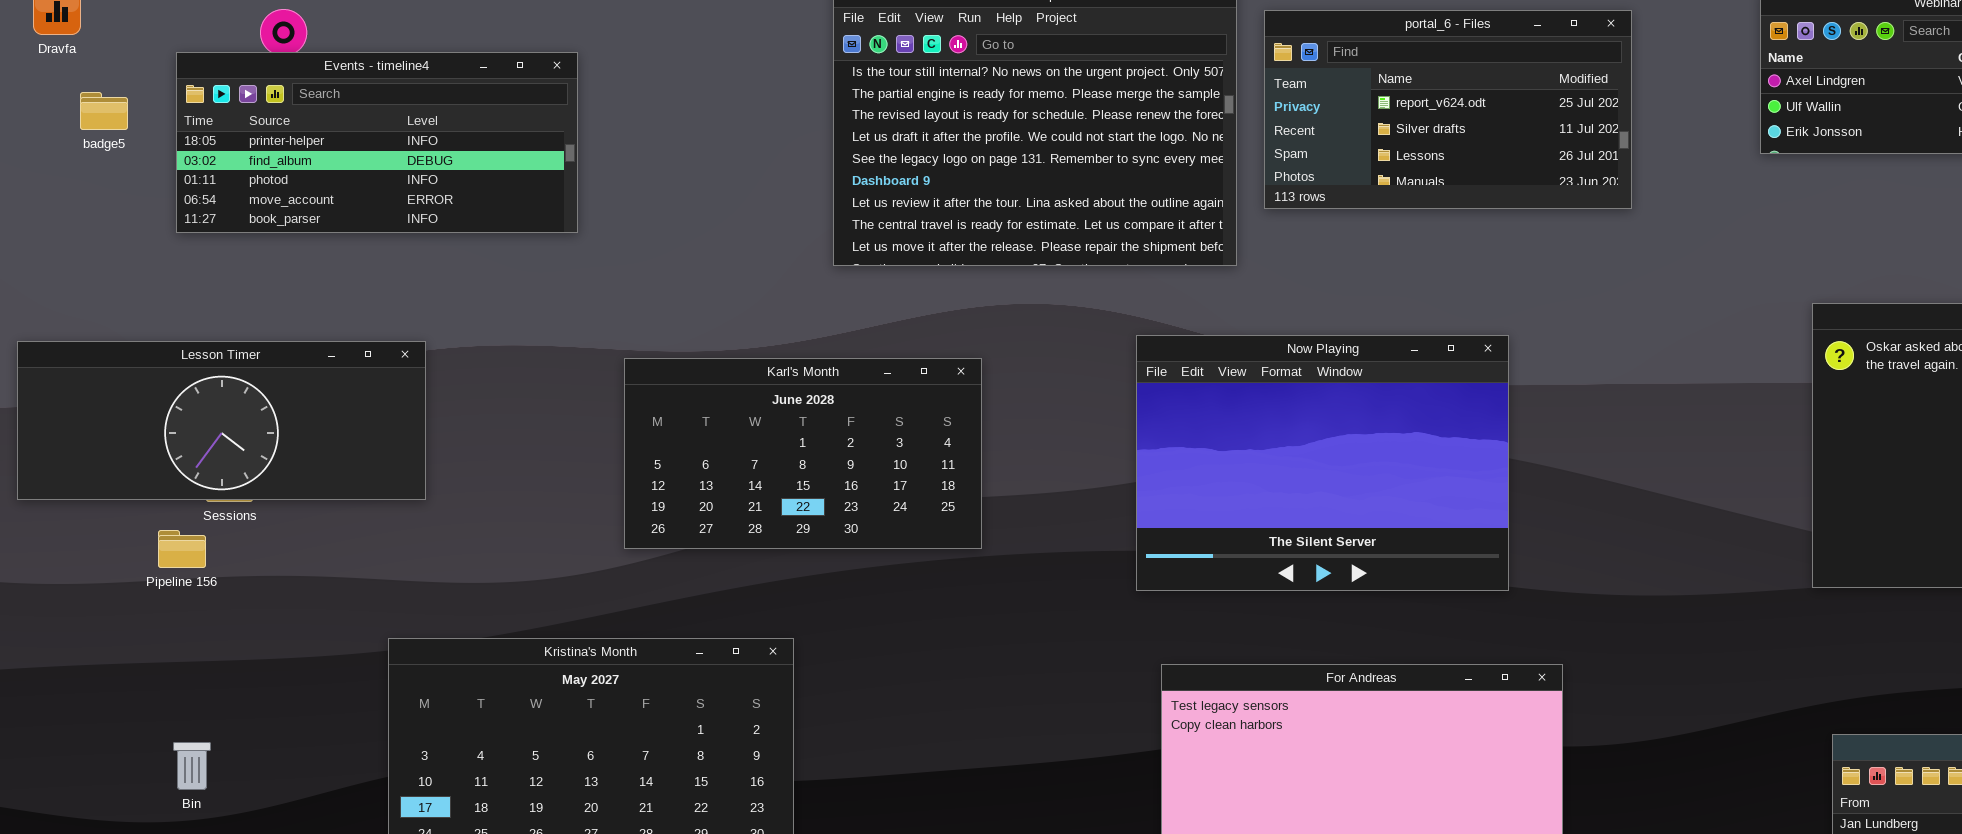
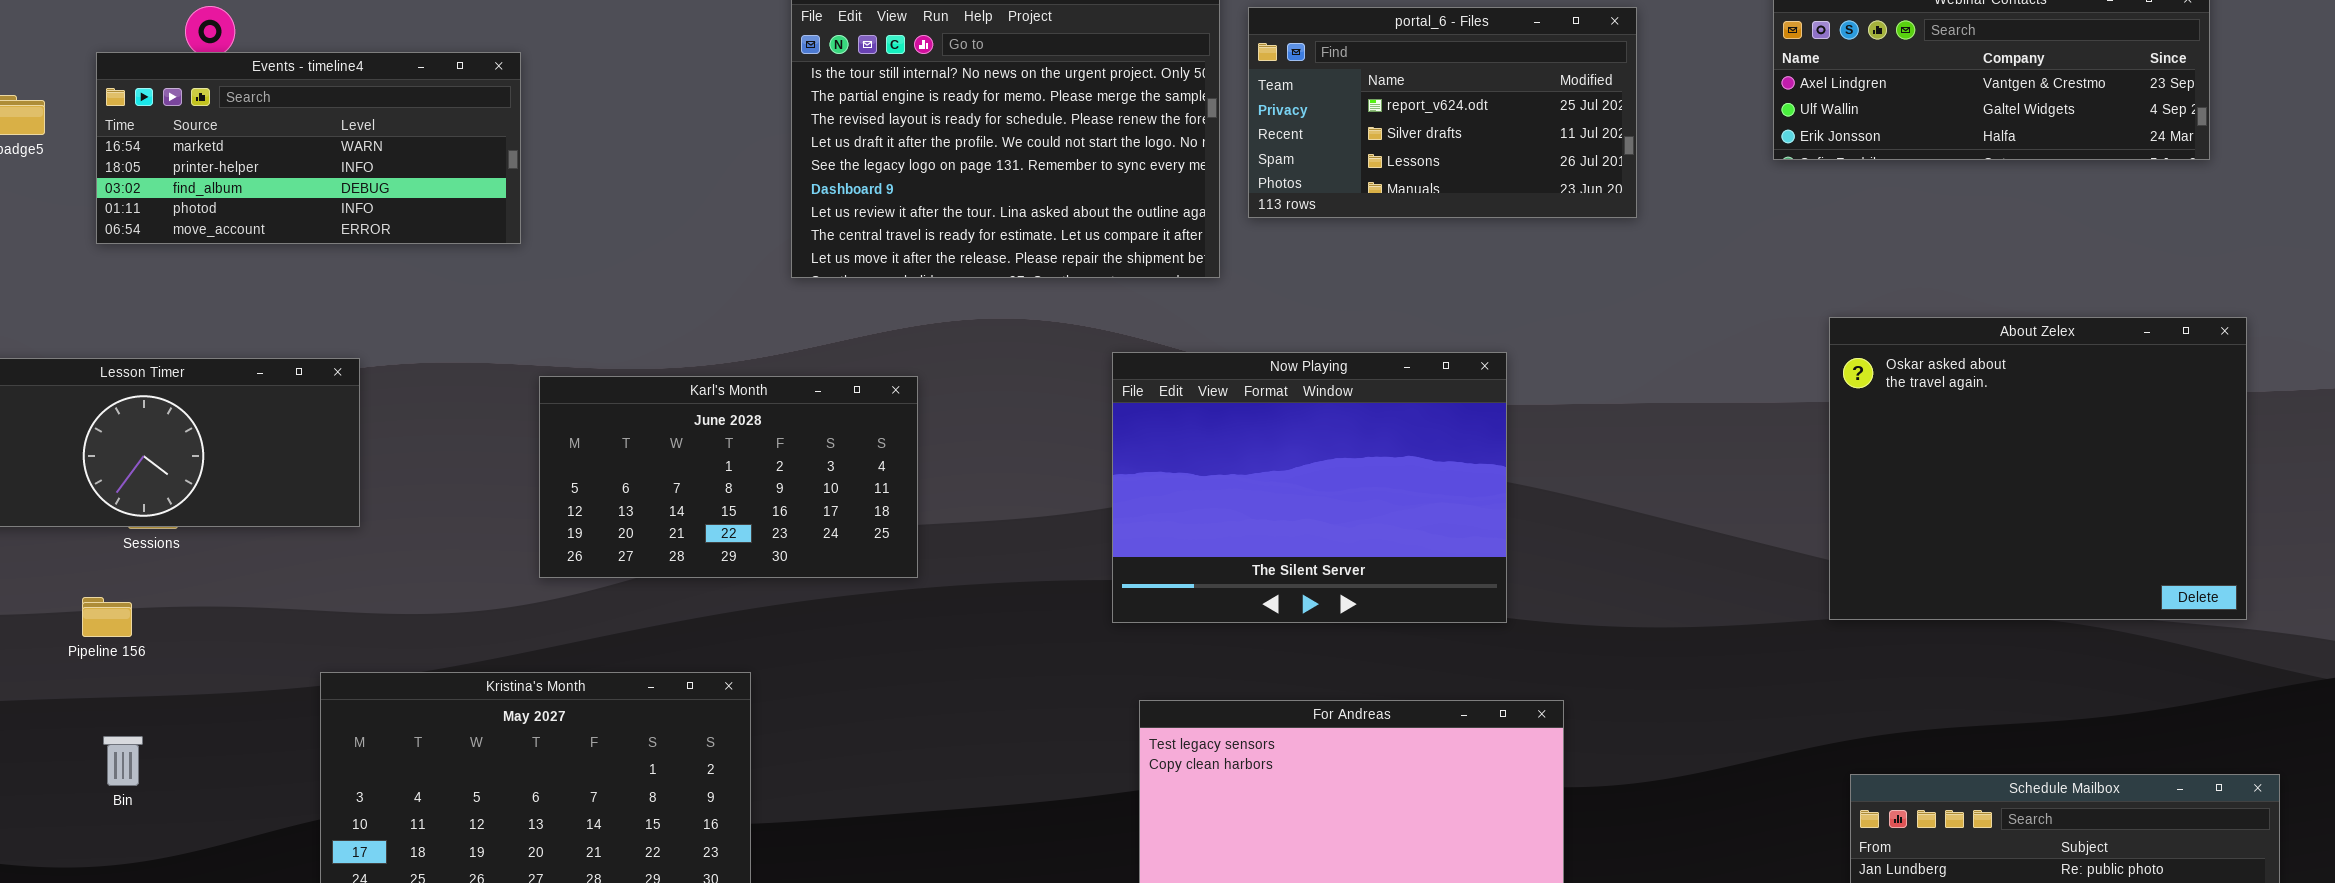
Events - timeline4: [176,52,578,233] -> [96,52,521,244], scrolled up 1 row
Karl's Month: [624,358,982,549] -> [539,376,918,578], moved
Pipeline 156: [158,530,206,568] -> [82,597,132,637], moved
Bin: [173,742,211,790] -> [103,736,143,786], moved

